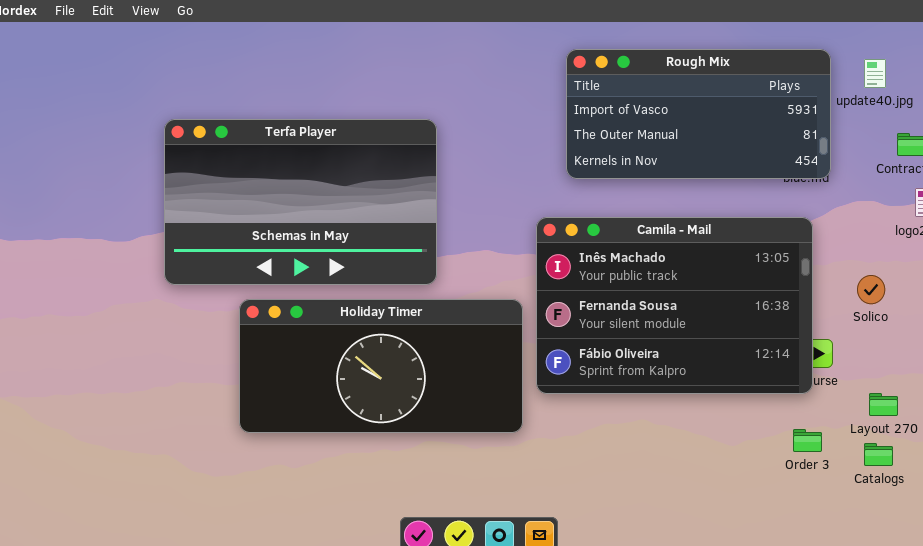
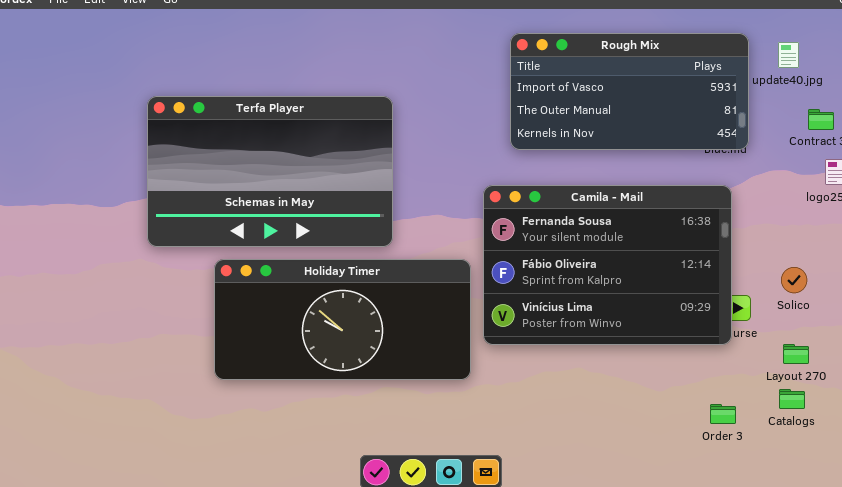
Camila - Mail: [536,217,813,394] -> [483,185,732,345], scrolled down 1 row
Solico: [857,275,885,304] -> [781,267,807,293], moved
Order 3: [793,429,822,452] -> [710,404,736,424], moved

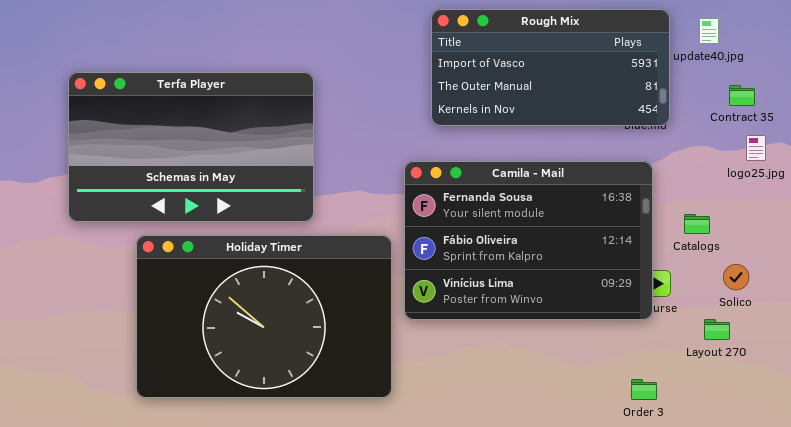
Holiday Timer: [214,259,471,380] -> [136,235,392,398], resized
Solico: [781,267,807,293] -> [723,264,749,290], moved
Catalogs: [779,389,805,409] -> [684,214,710,234], moved

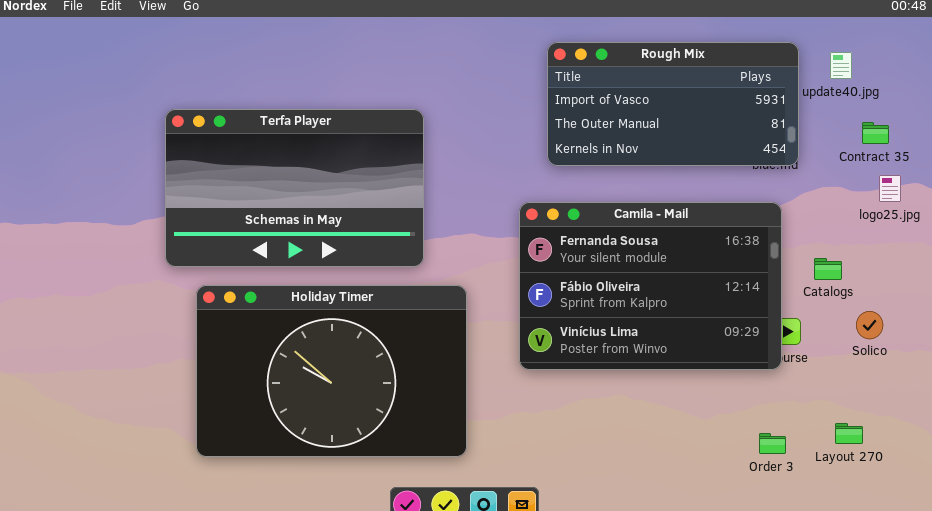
Holiday Timer: [136,235,392,398] -> [196,285,467,457], moved
Layout 270: [704,319,730,340] -> [835,423,863,444], moved

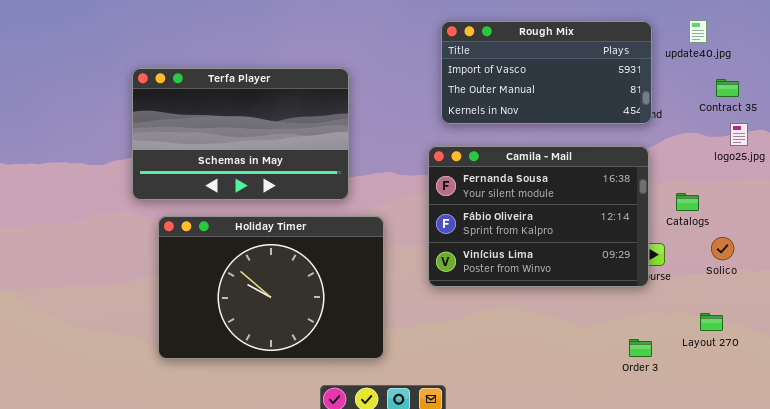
Rough Mix: [547,42,799,166] -> [441,21,652,124], moved
Layout 270: [835,423,863,444] -> [700,313,723,331], moved

